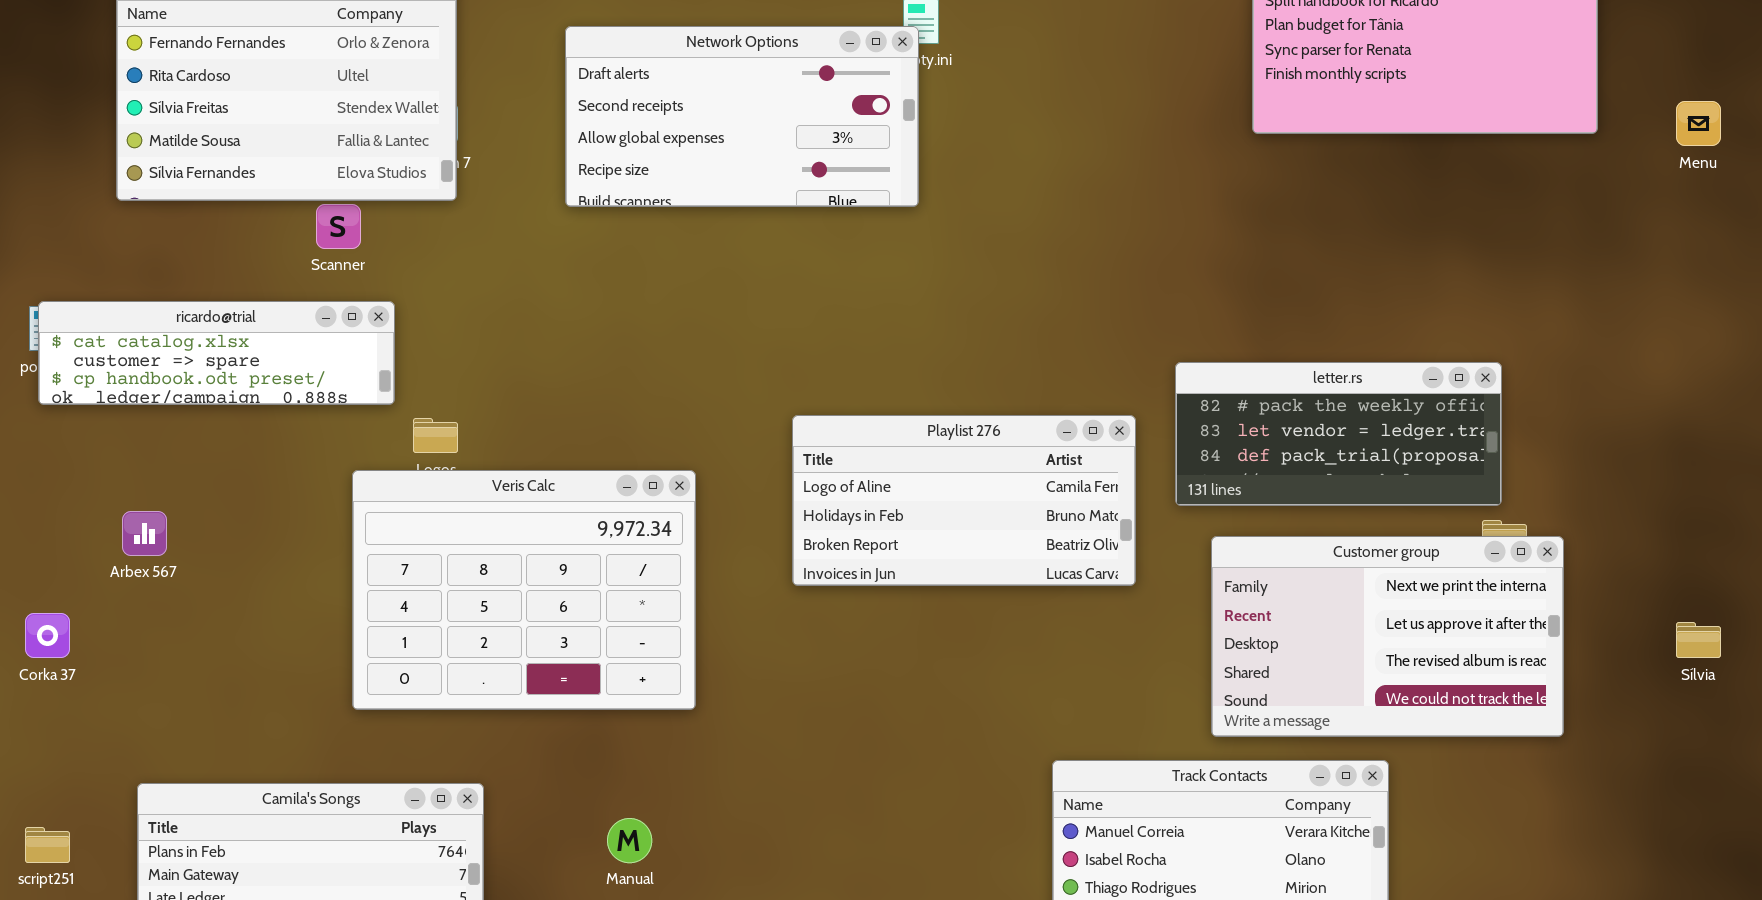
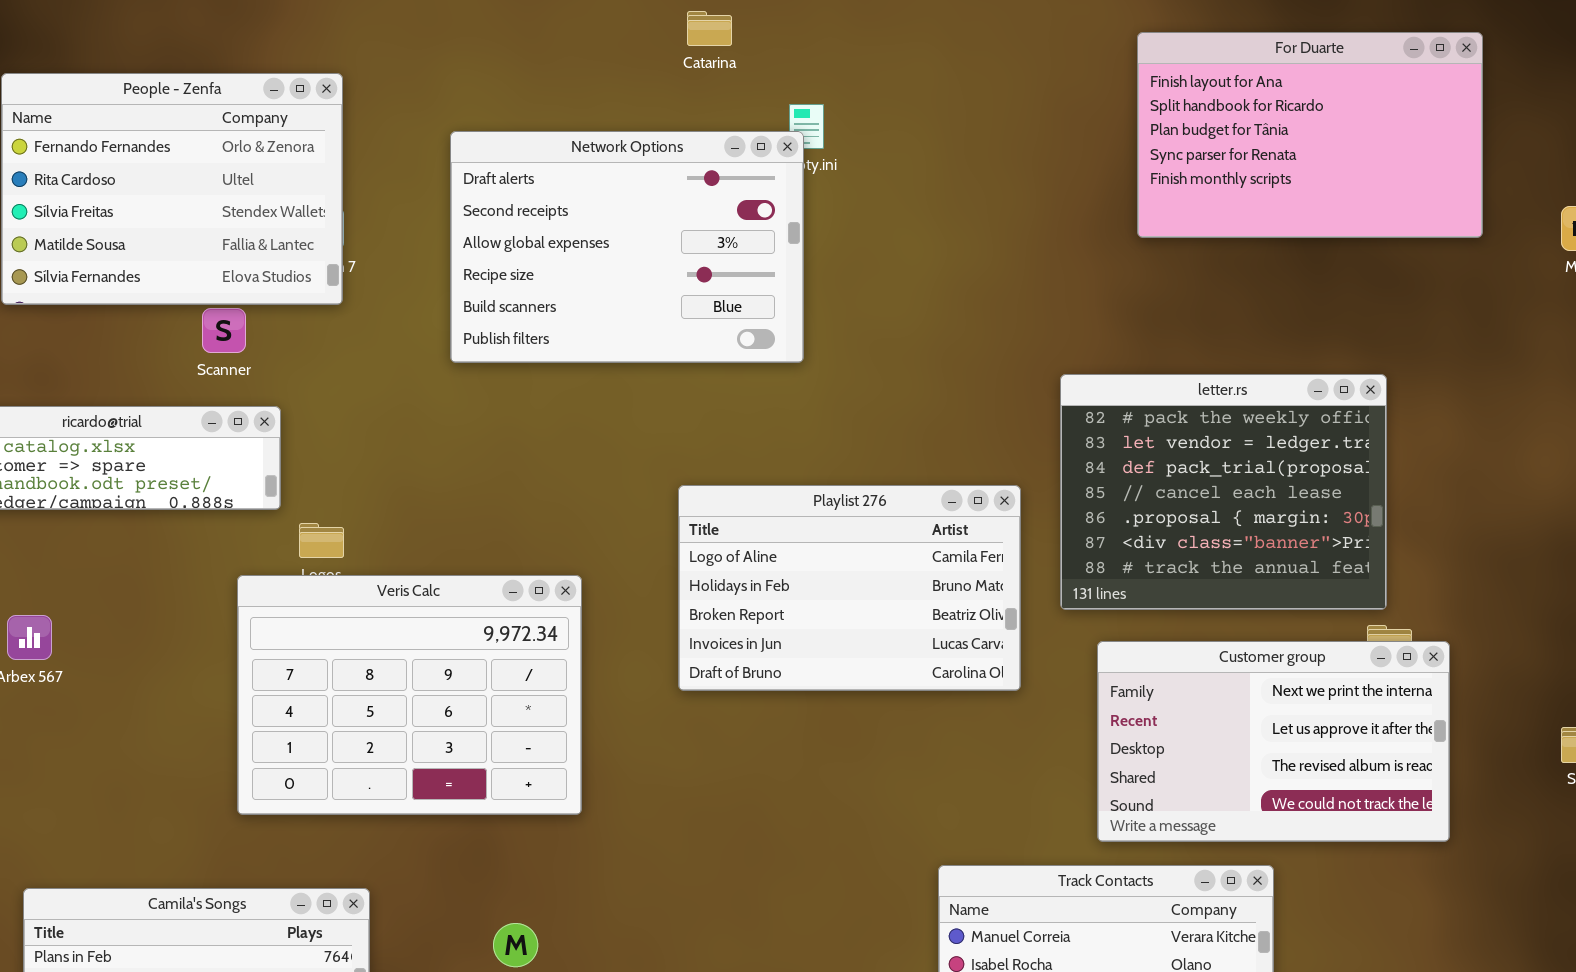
Network Options: [565,26,919,207] -> [450,131,804,363], resized
letter.rs: [1175,362,1502,506] -> [1060,374,1387,610], resized
Playlist 276: [792,415,1136,586] -> [678,485,1021,691], resized

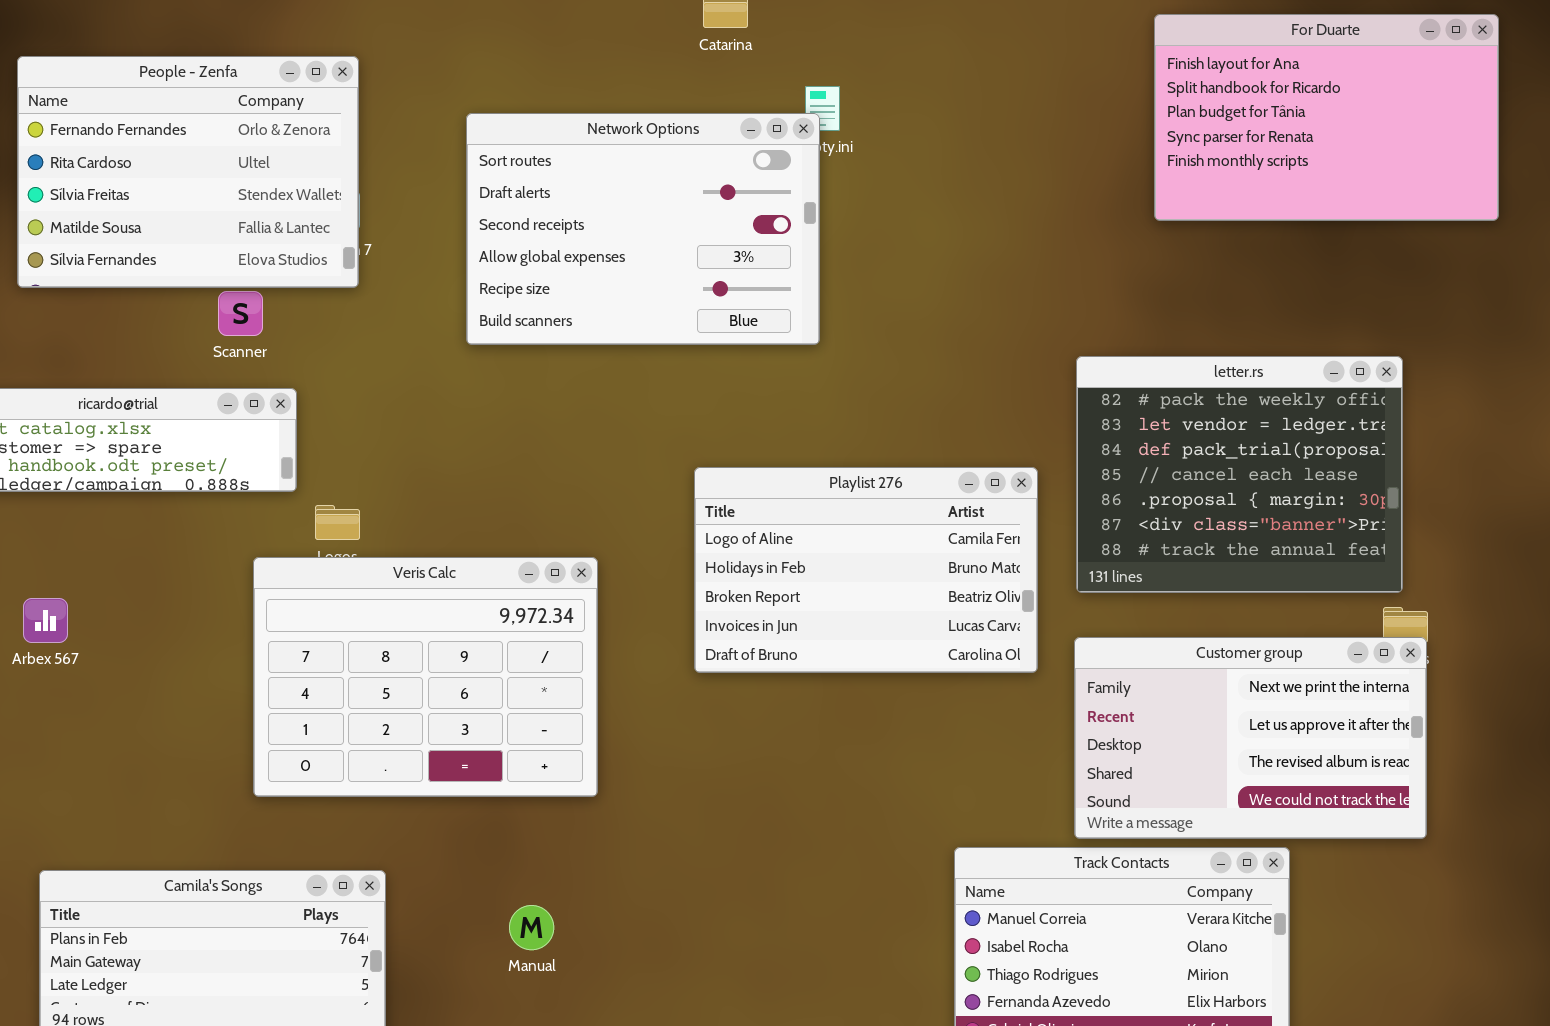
Network Options: [450,131,804,363] -> [466,113,820,345], scrolled up 1 row
Customer group: [1097,641,1450,842] -> [1074,637,1427,839], moved

